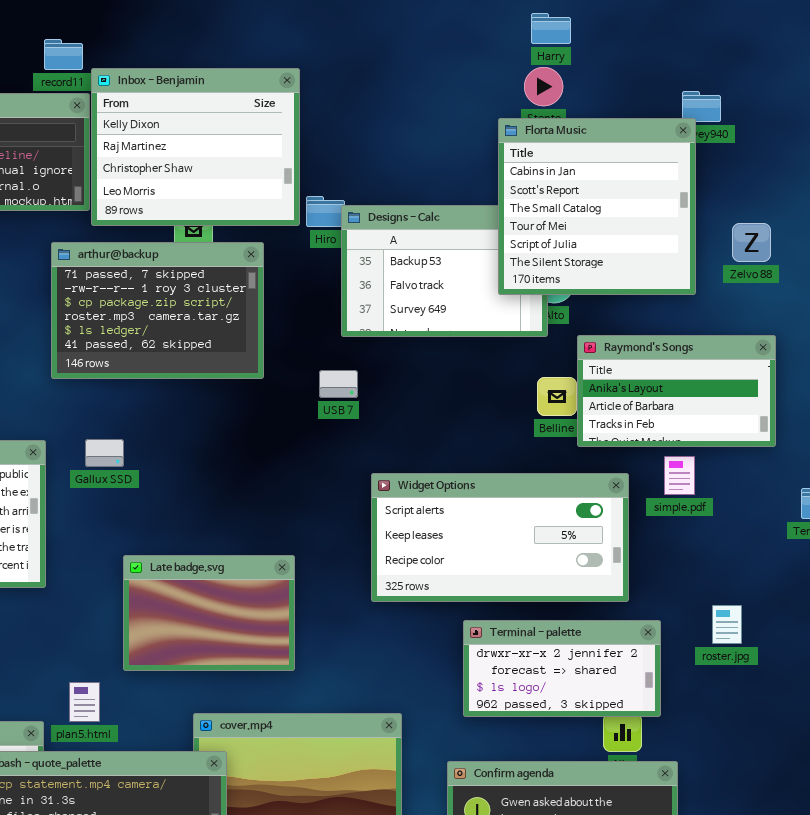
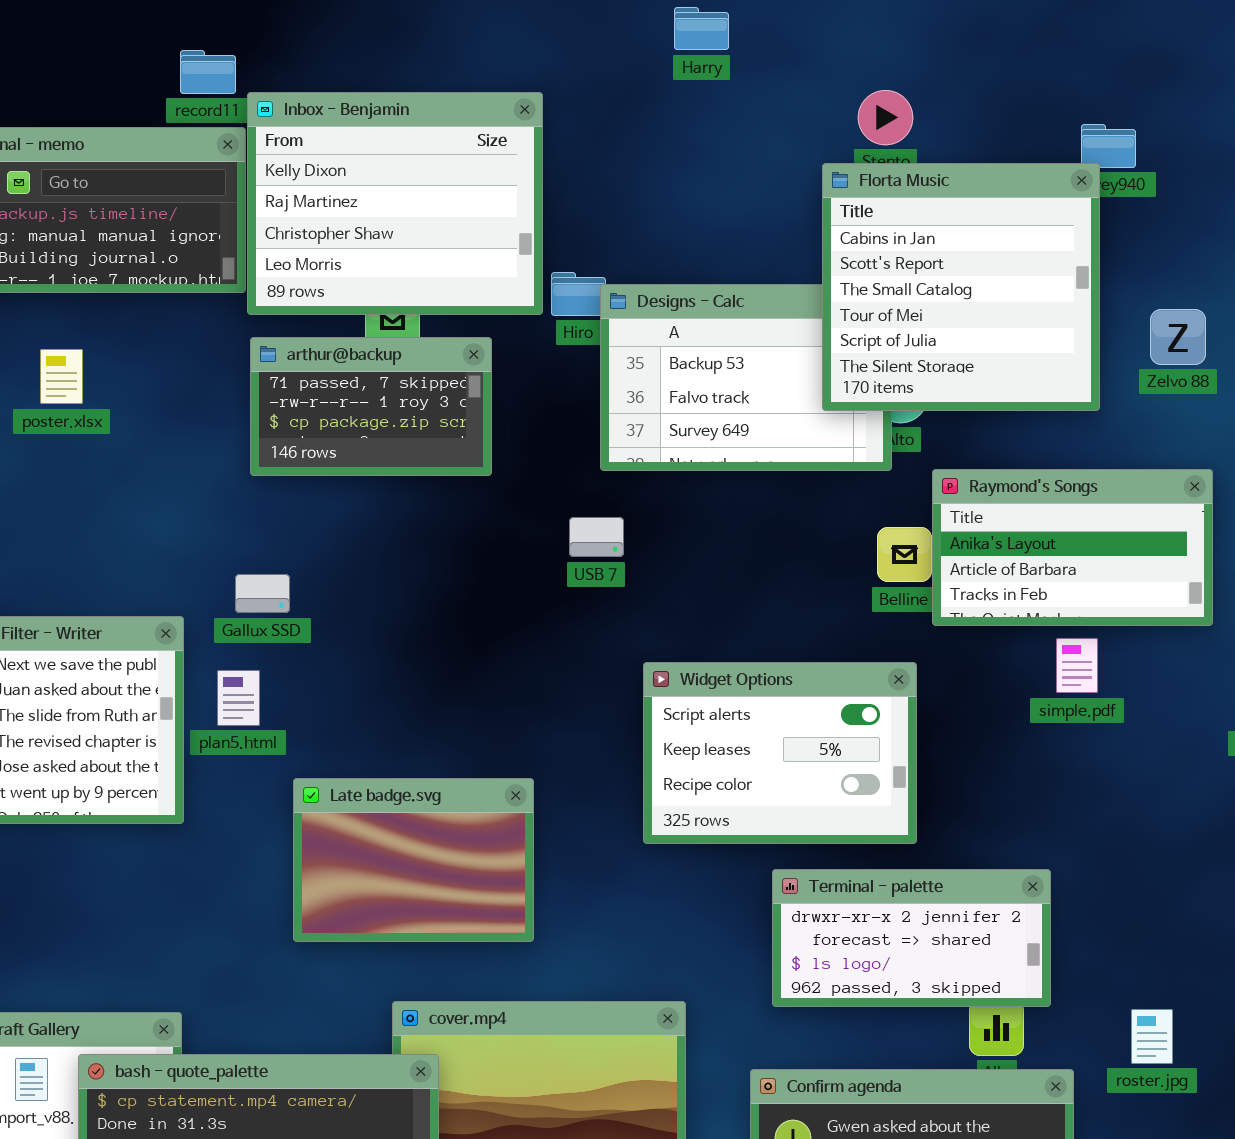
Harry: [531,13,571,44] -> [674,7,729,50], moved
arthur@backup: [51,242,264,379] -> [250,337,492,476], resized
Gallux SSD: [85,439,124,467] -> [235,574,290,613], moved
Widget Options: [371,473,629,602] -> [643,662,917,844], resized
roster.jpg: [712,605,742,644] -> [1131,1009,1173,1064], moved
plan5.html: [69,682,100,722] -> [217,670,260,726], moved

